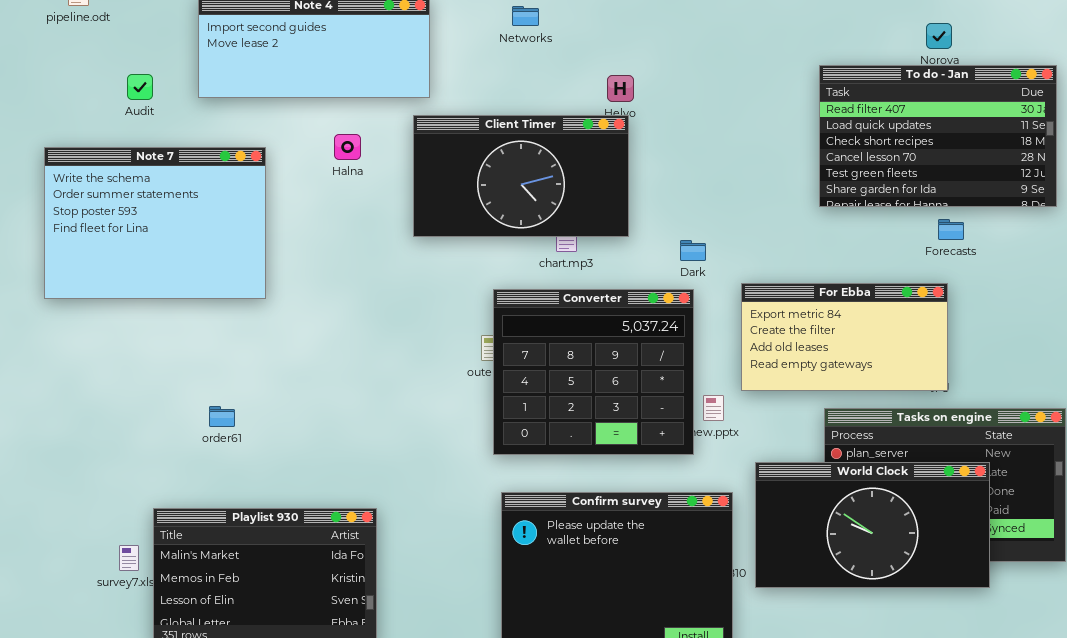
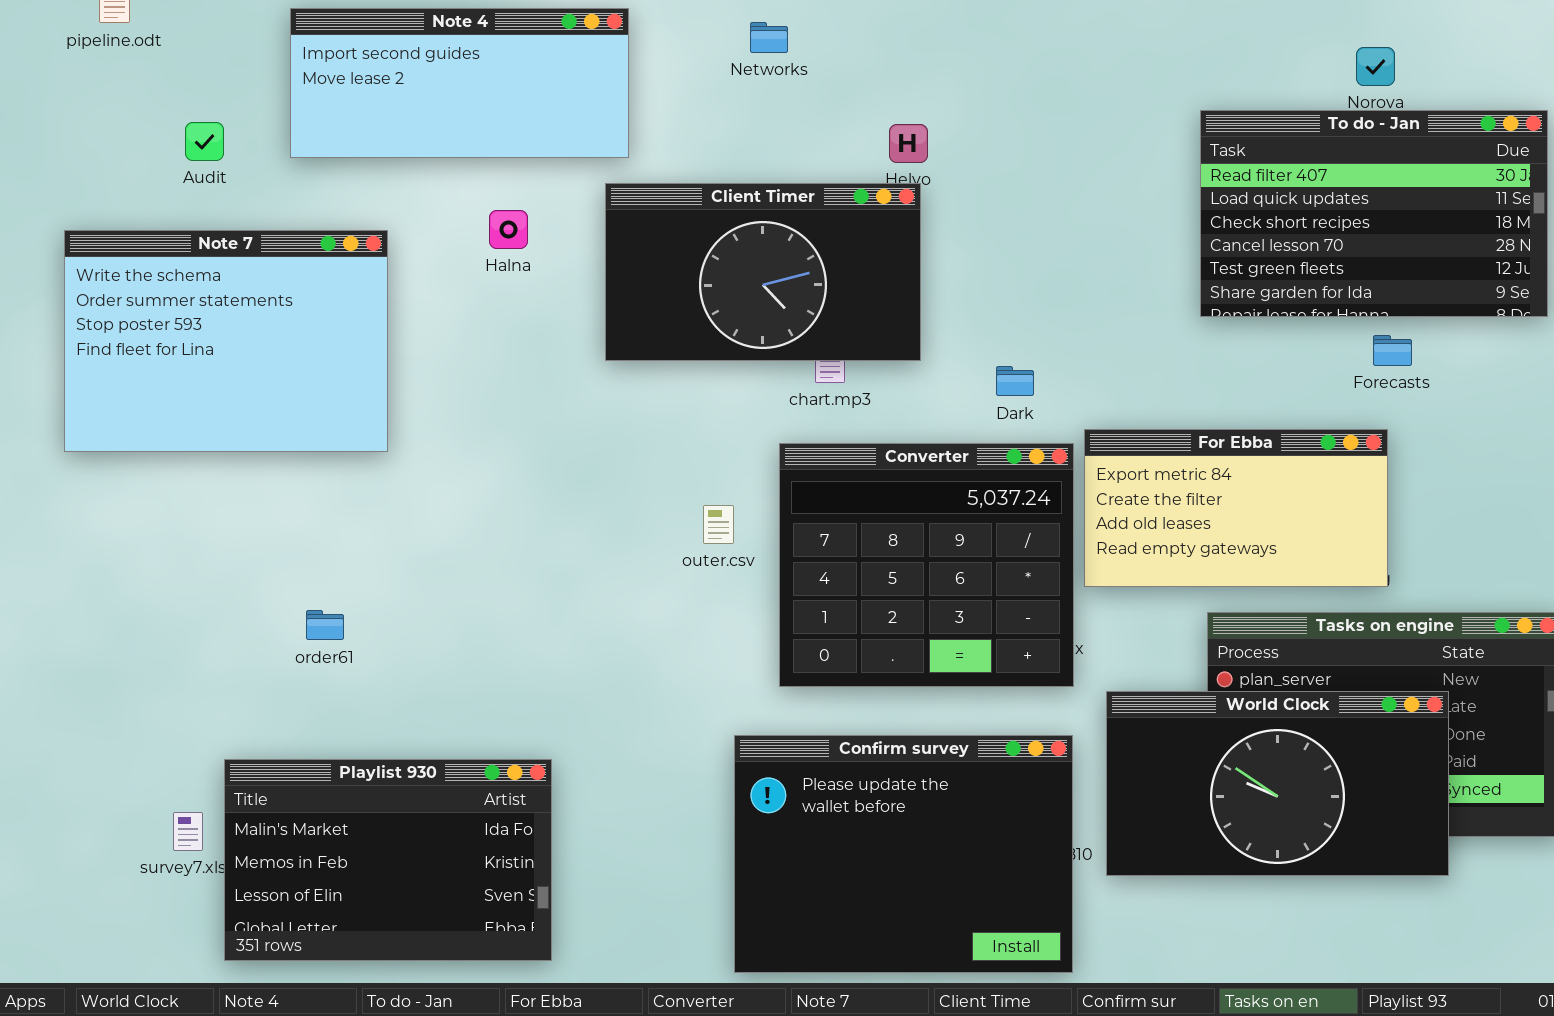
Converter: [493,289,694,455] -> [779,443,1074,687], moved

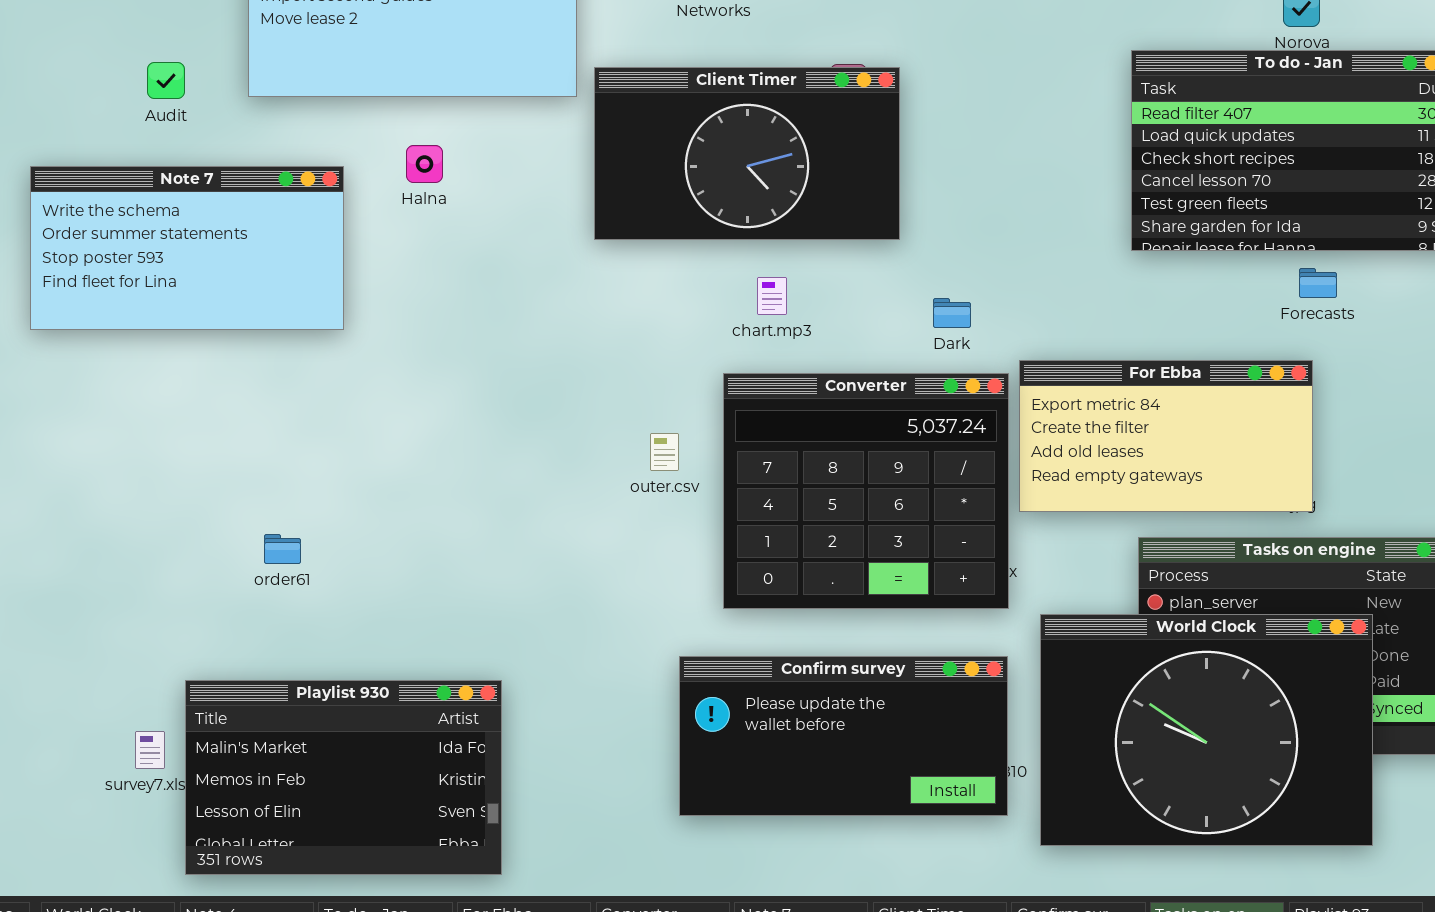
Client Timer: [605,183,921,361] -> [594,67,900,240], moved
Halna: [489,210,528,249] -> [406,145,443,183], moved
Note 7: [64,230,388,452] -> [30,166,344,330], resized
World Clock: [1106,691,1449,876] -> [1040,614,1373,846], resized
Confirm survey: [734,735,1073,973] -> [679,656,1008,816], resized

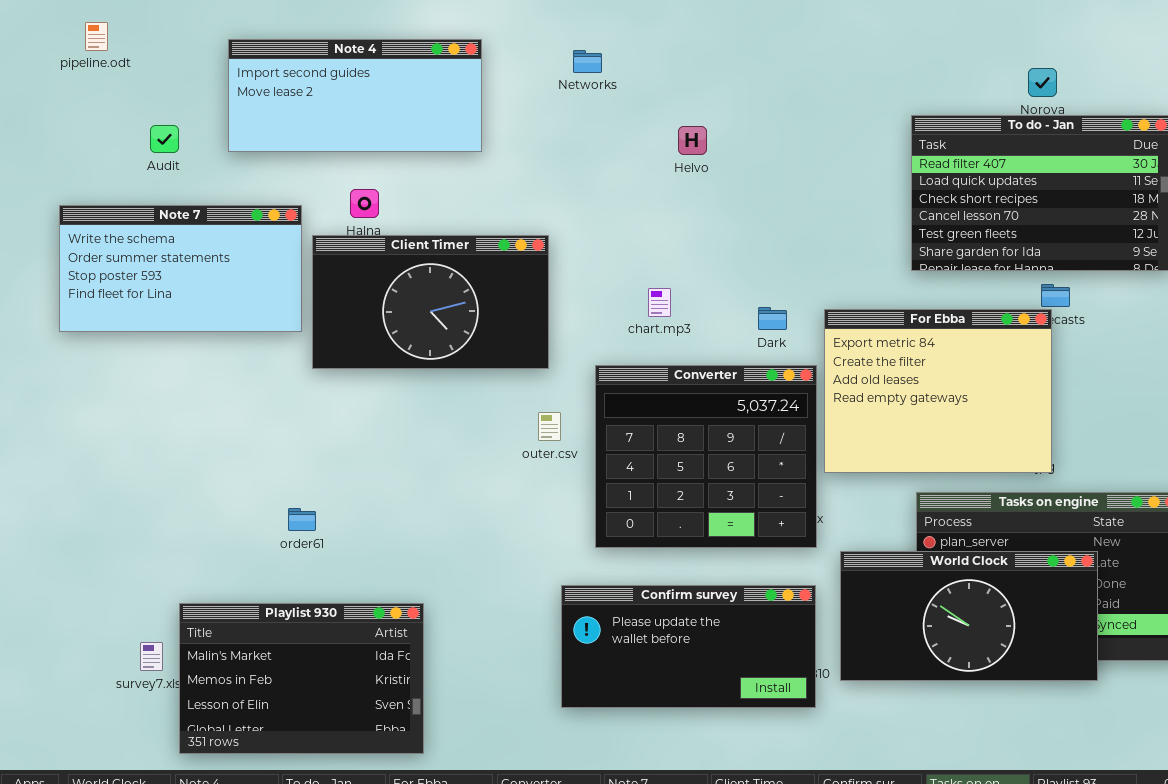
Client Timer: [594,67,900,240] -> [312,235,549,369], moved
chart.mp3: [757,277,787,315] -> [648,288,671,317], moved
For Ebba: [1019,360,1313,512] -> [824,309,1052,473], resized
order61: [264,534,301,564] -> [288,508,316,531], moved
World Clock: [1040,614,1373,846] -> [840,551,1098,681], resized

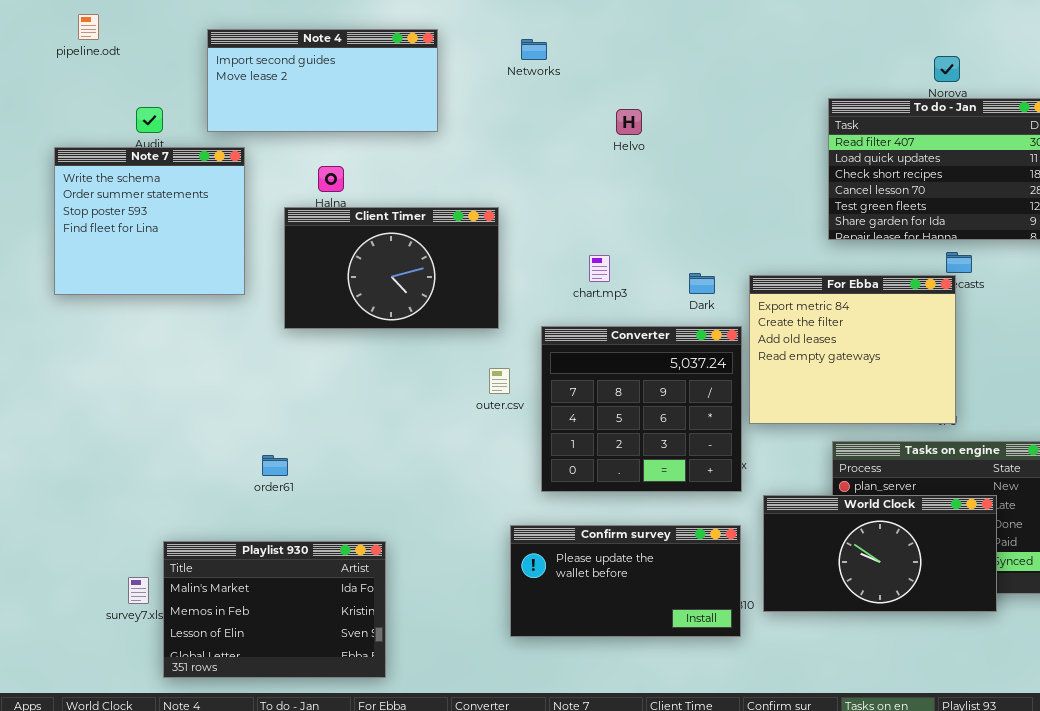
Note 7: [59,205,302,332] -> [54,147,245,295], resized

